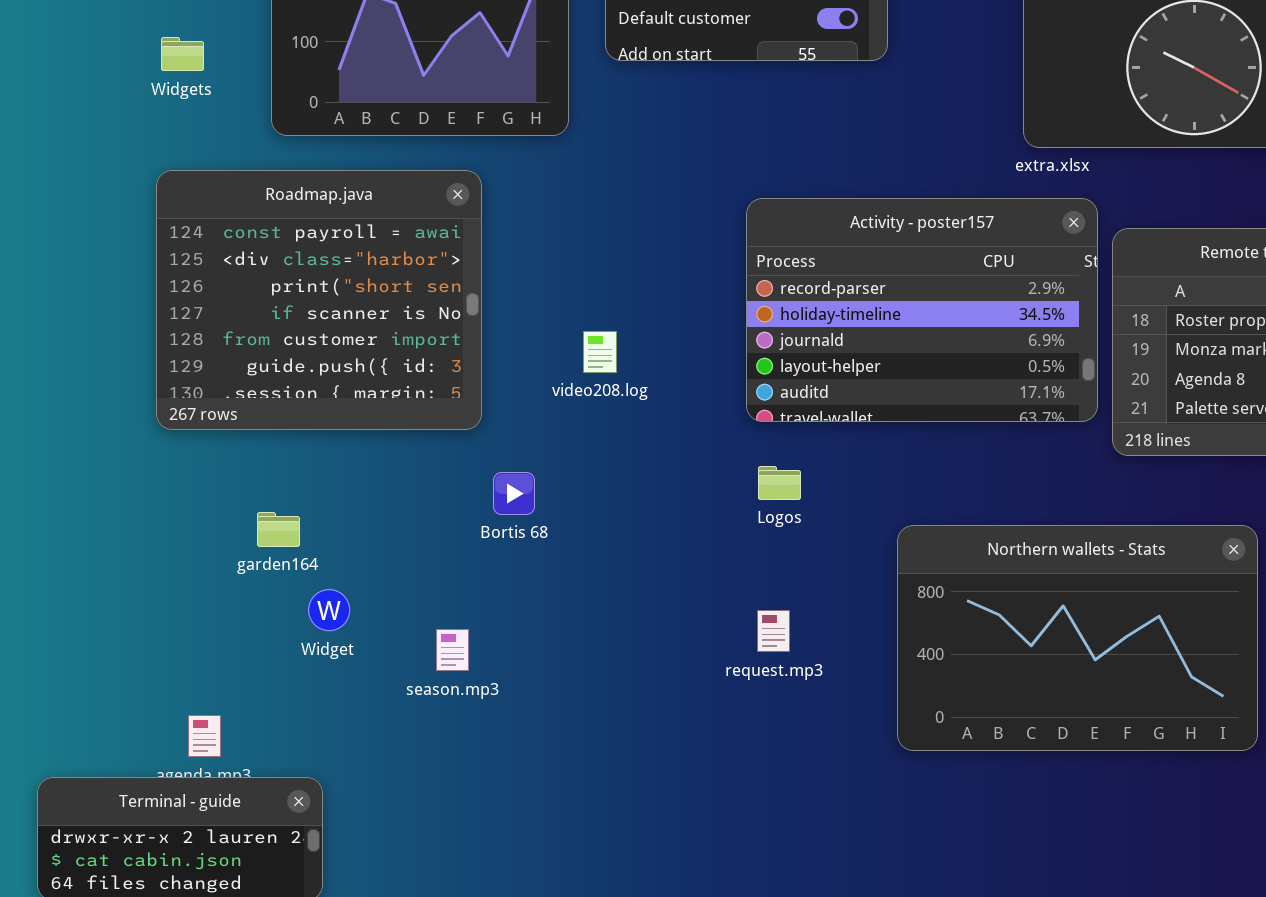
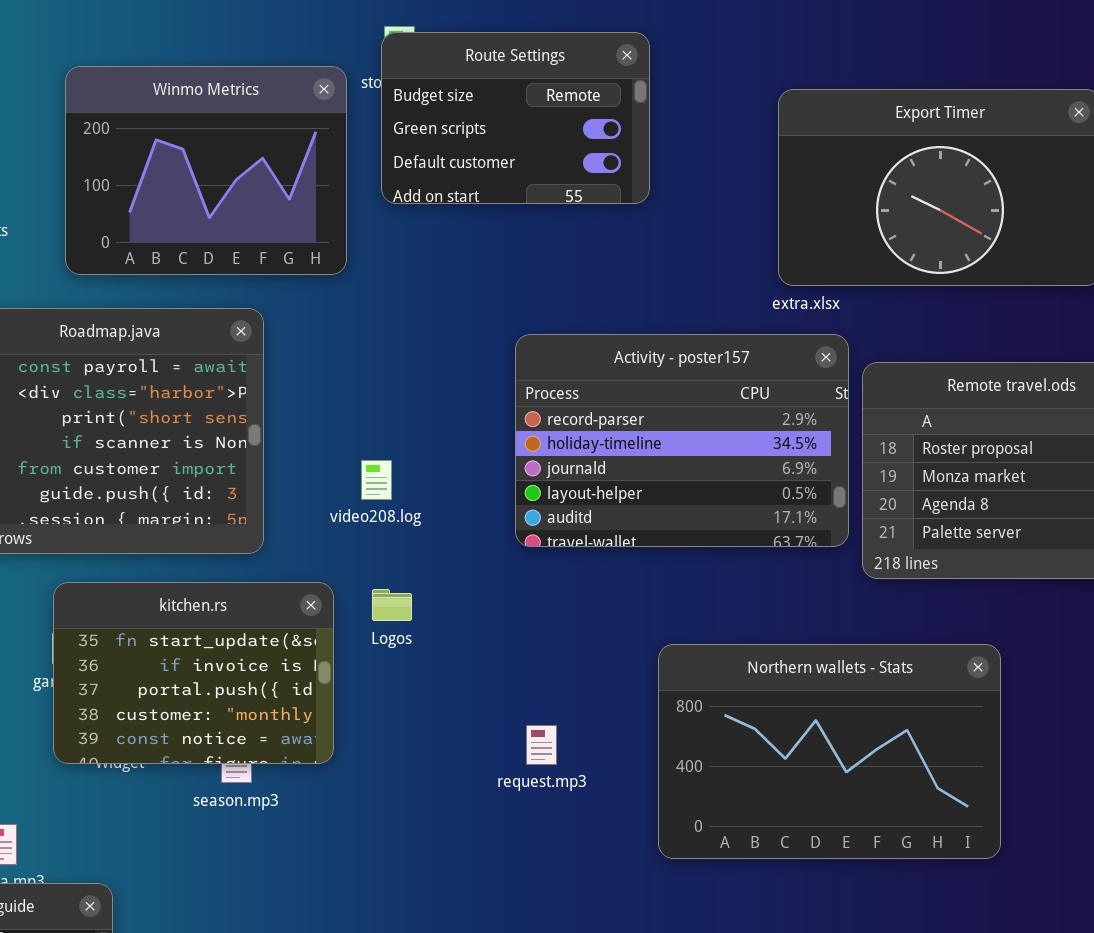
kitchen.rs: none -> [53,582,334,764], opened
Logos: [758,466,801,500] -> [372,589,412,621], moved

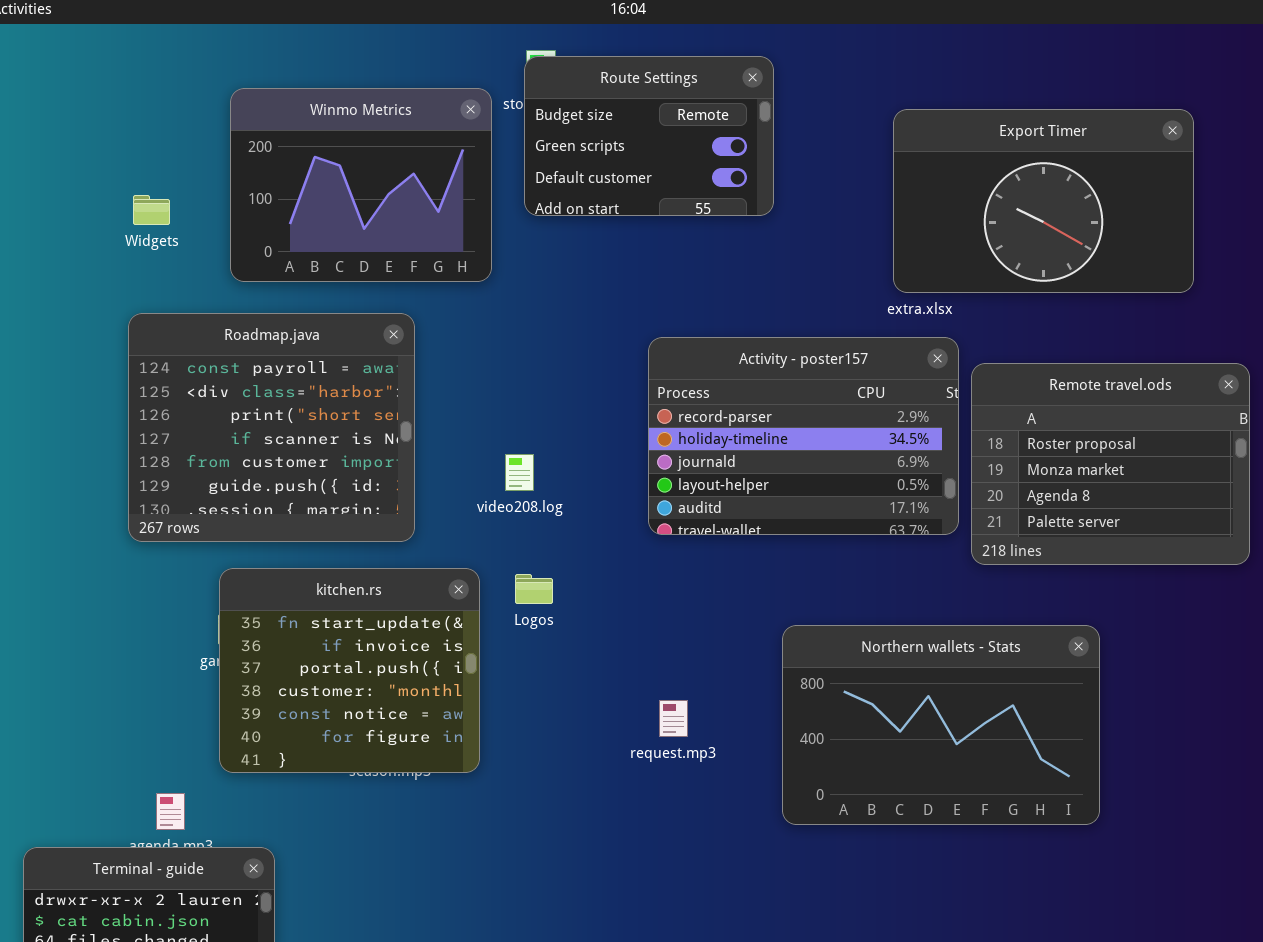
kitchen.rs: [53,582,334,764] -> [219,568,480,773], resized

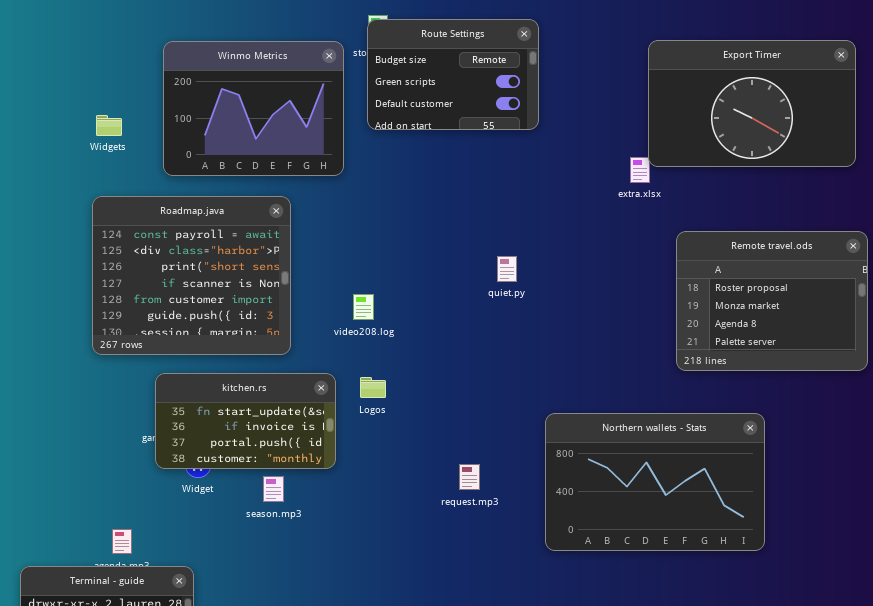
Export Timer: [893,109,1194,293] -> [648,40,856,167], moved
Activity - poster157: [648,337,959,535] -> none, closed
kitchen.rs: [219,568,480,773] -> [155,373,336,469], resized

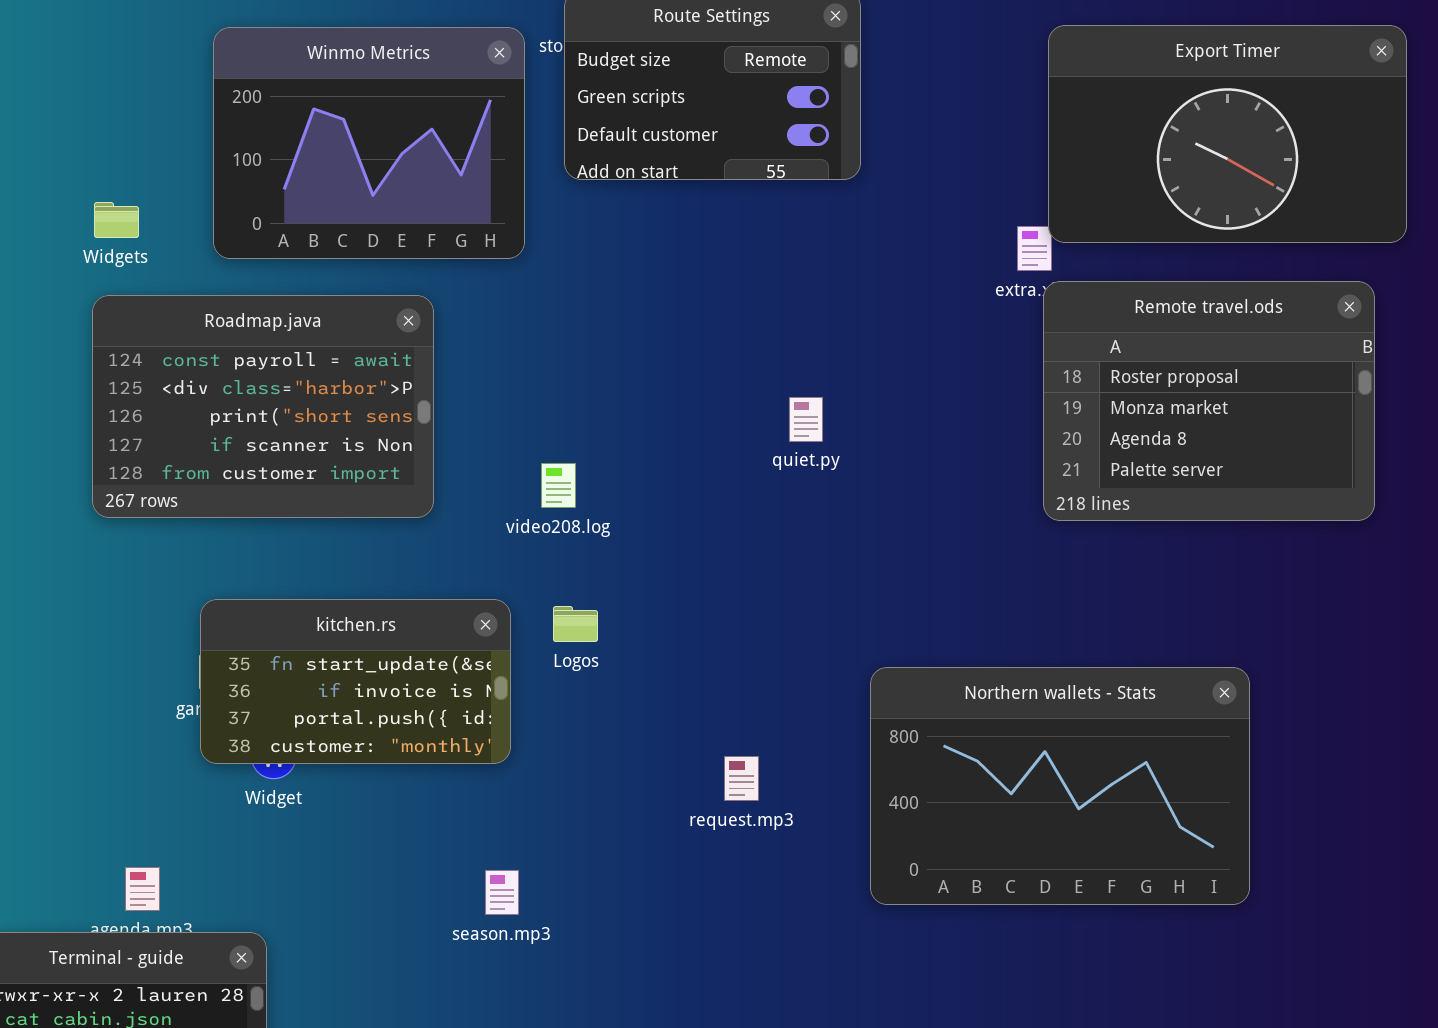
Widgets: [96,115,122,136] -> [94,202,139,238], moved
Roadmap.java: [92,196,291,355] -> [92,295,434,518], resized
Remote travel.ods: [676,231,868,371] -> [1043,281,1375,521], moved
season.mp3: [263,476,284,502] -> [485,870,519,915], moved

